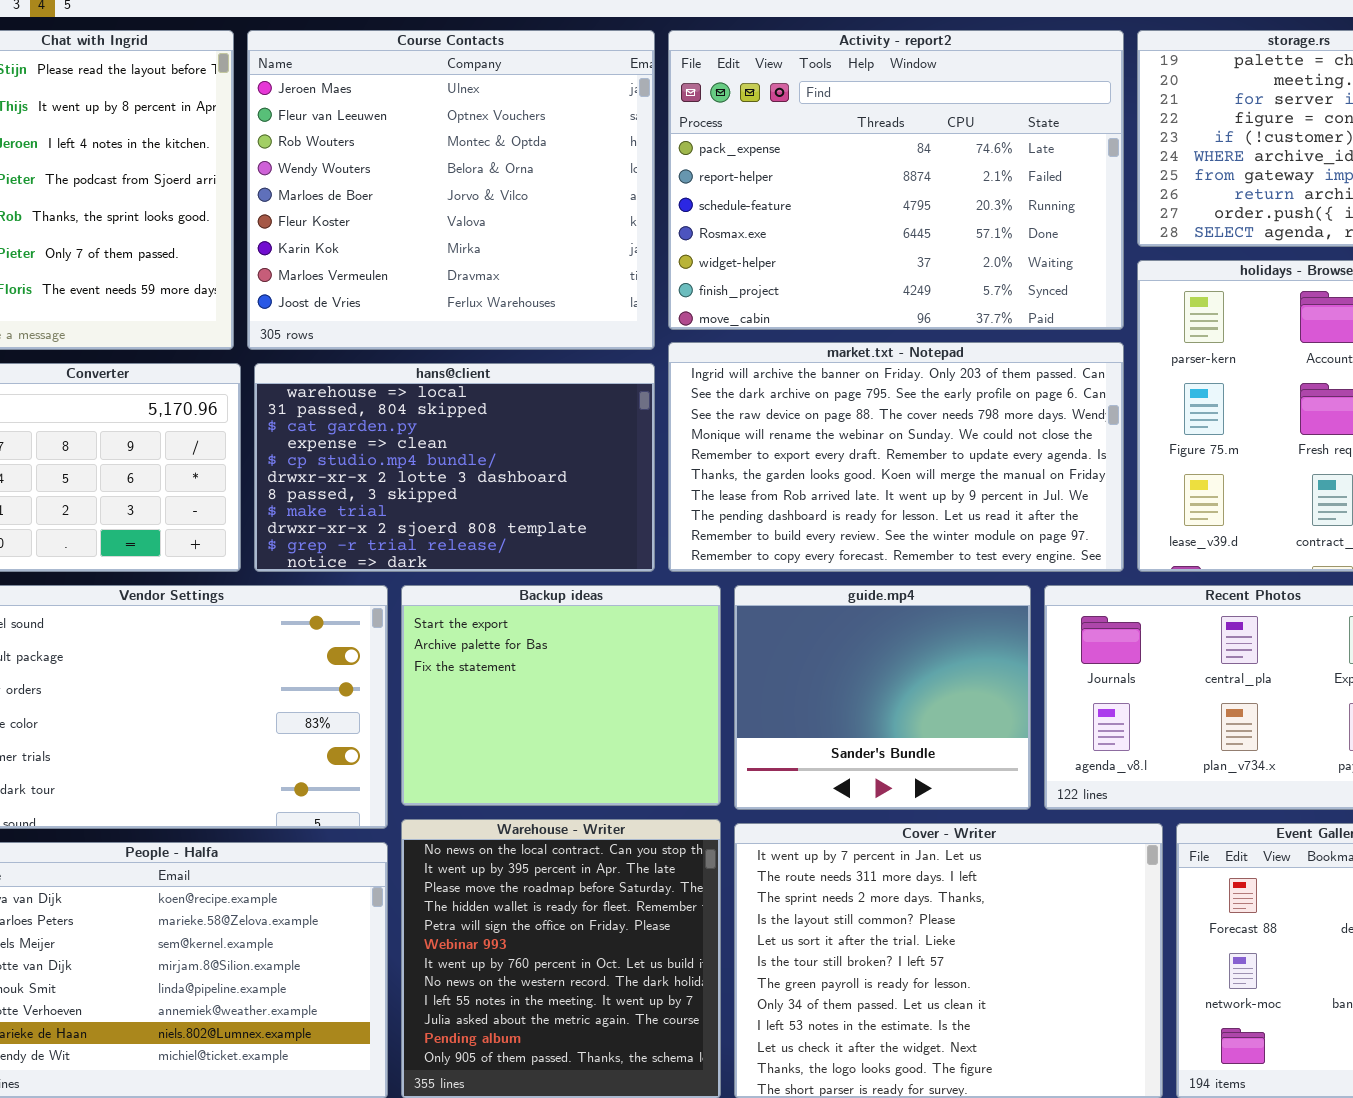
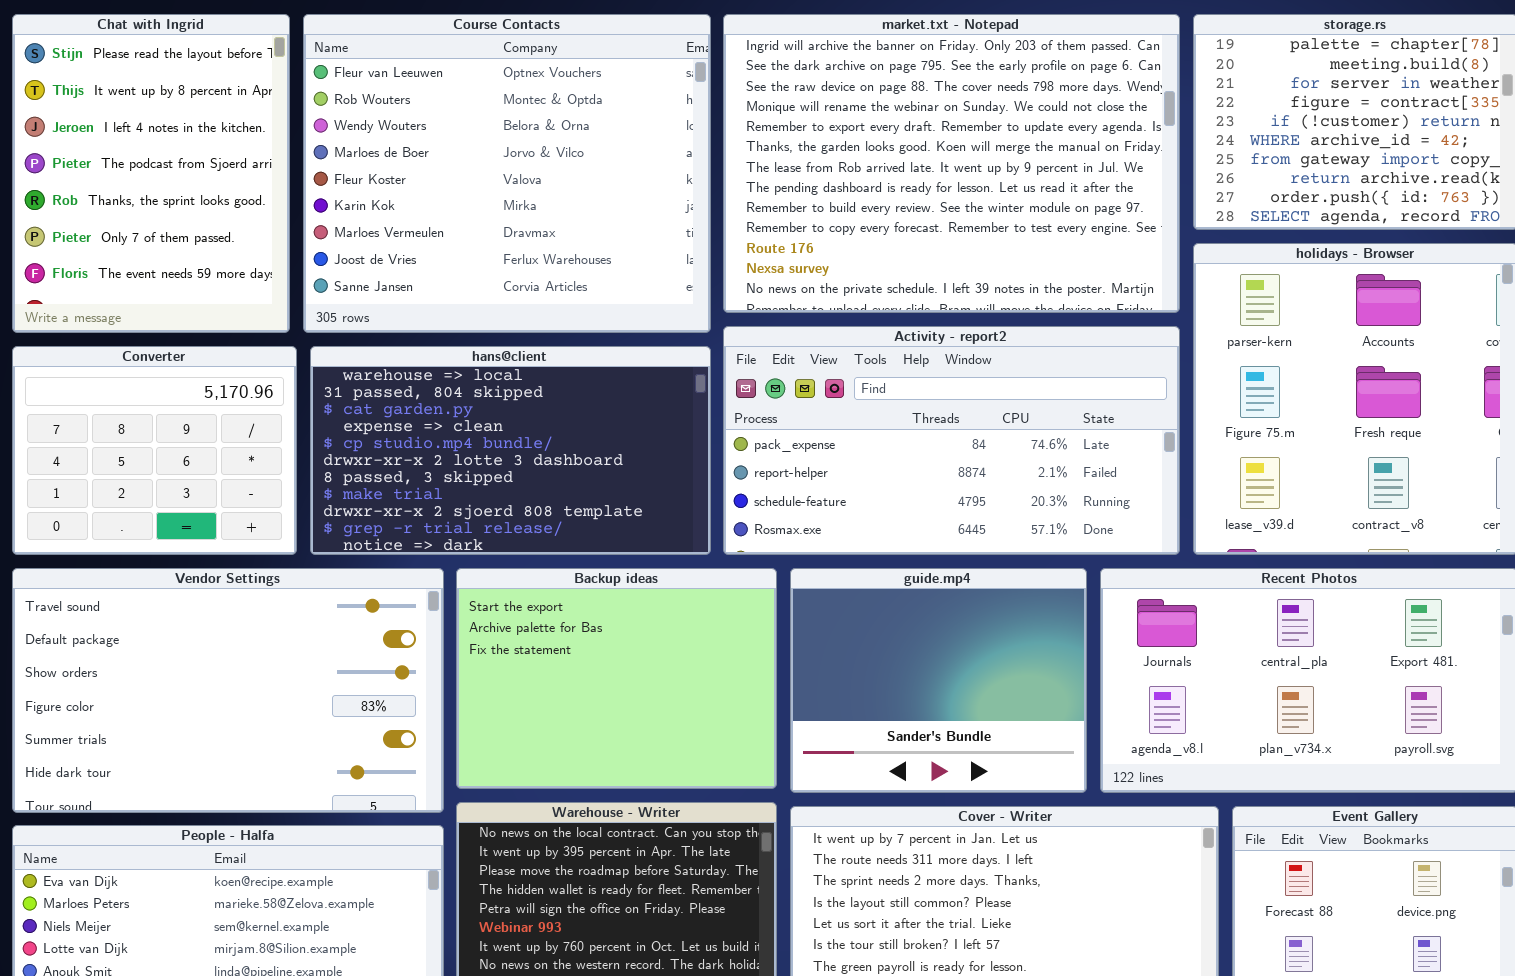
Course Contacts: [247,30,655,350] -> [303,14,711,333], scrolled down 1 row
Activity - report2: [668,30,1124,330] -> [723,326,1180,555], moved, resized
market.txt - Notepad: [668,342,1124,572] -> [723,14,1180,313], moved, resized

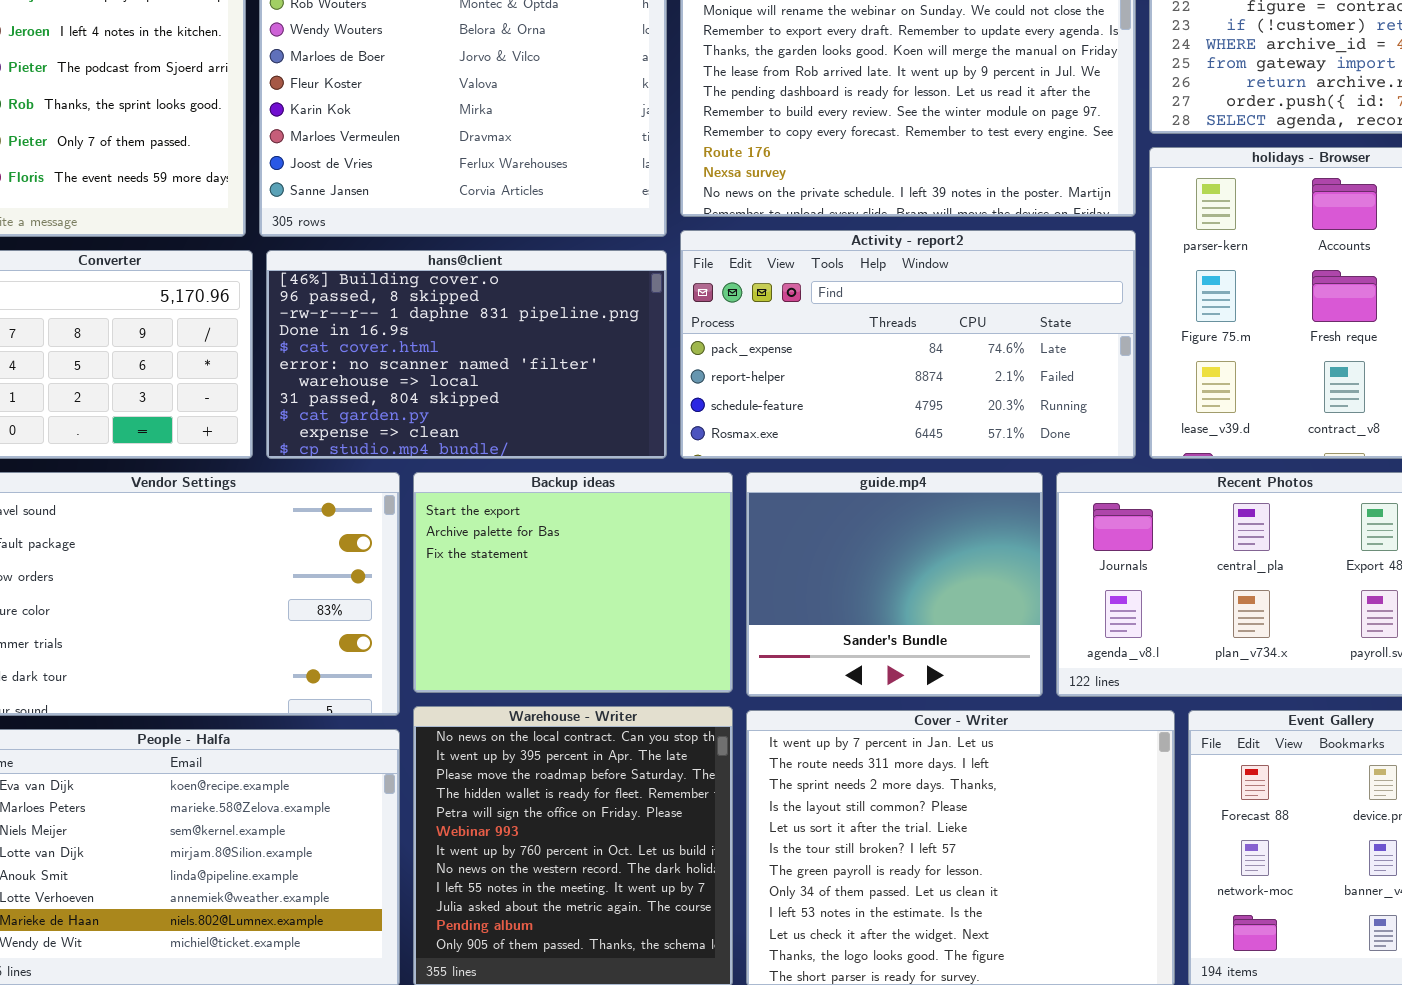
hans@client: [310,346,711,555] -> [266,250,667,459], scrolled up 6 rows

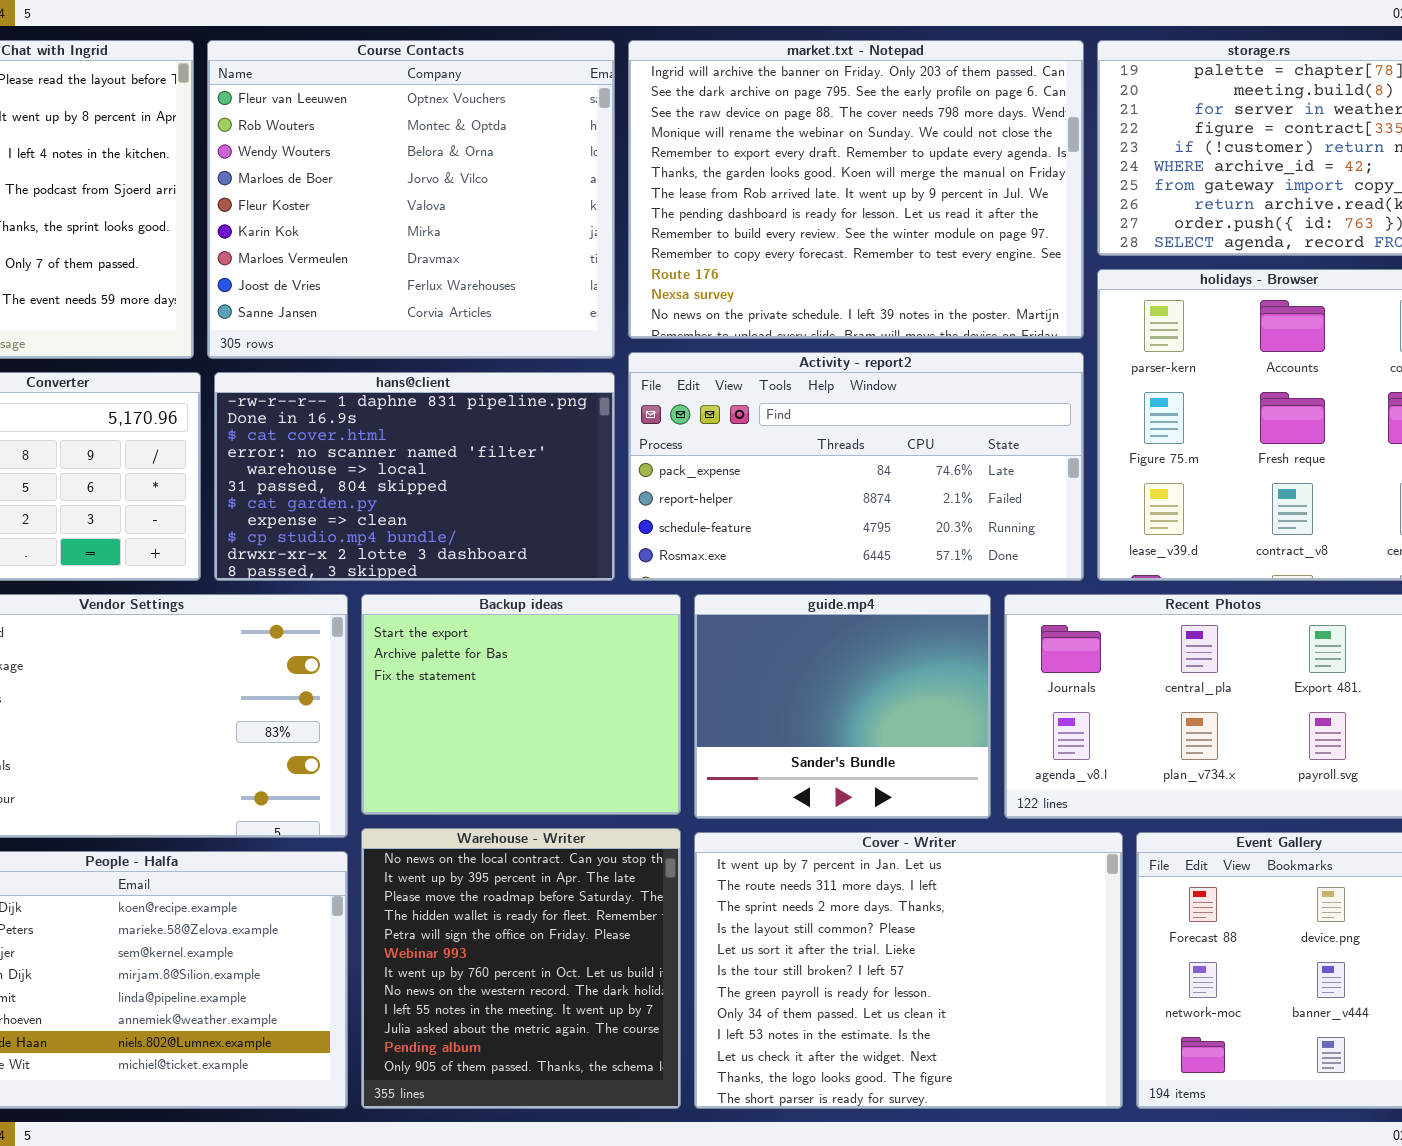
hans@client: [266,250,667,459] -> [214,372,615,581], scrolled down 2 rows

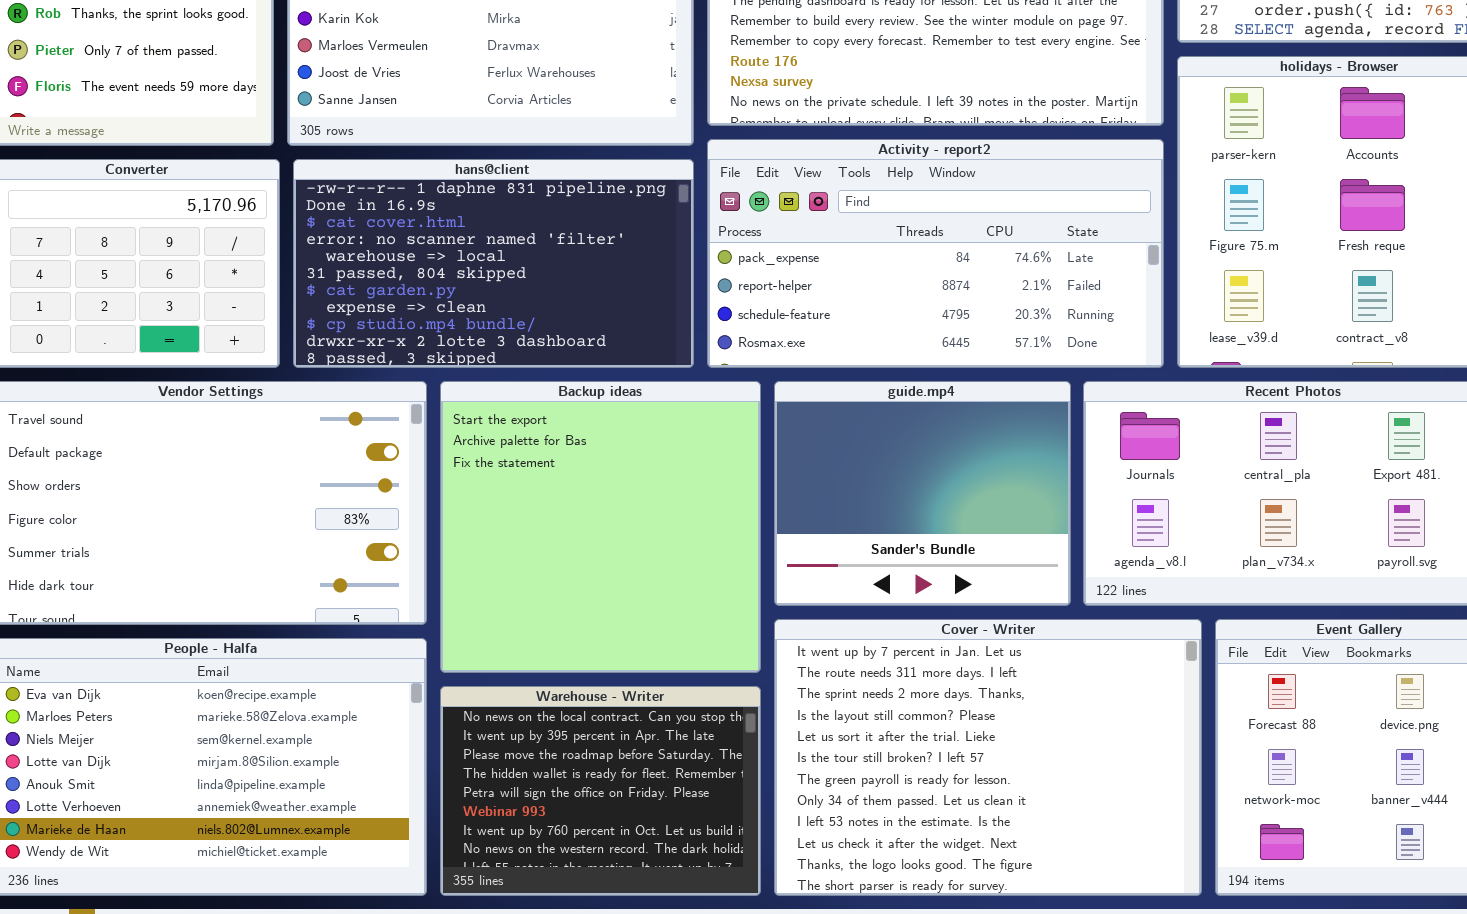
Backup ideas: [361,594,681,815] -> [440,381,761,673], resized
Warehouse - Writer: [361,828,681,1109] -> [440,686,761,896], resized

